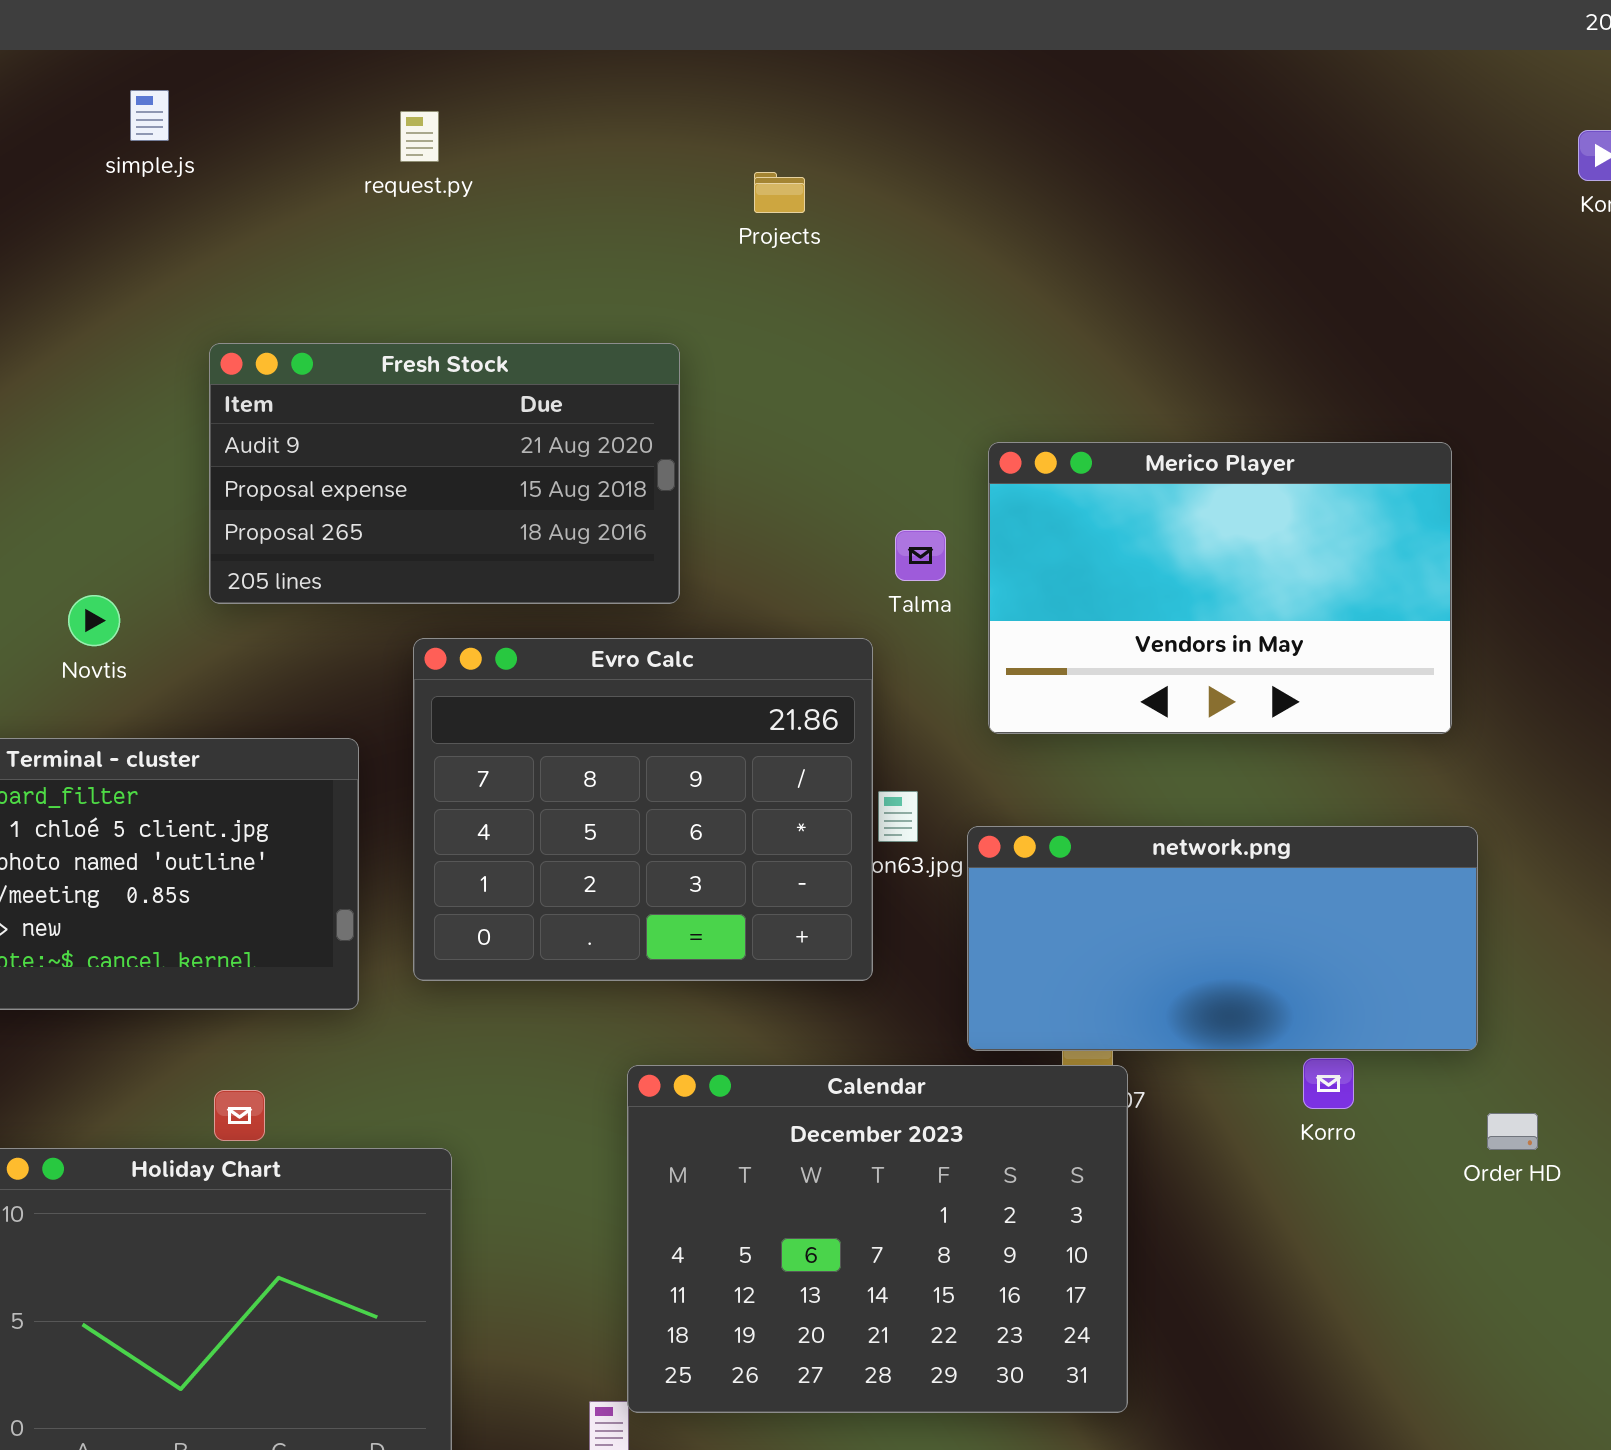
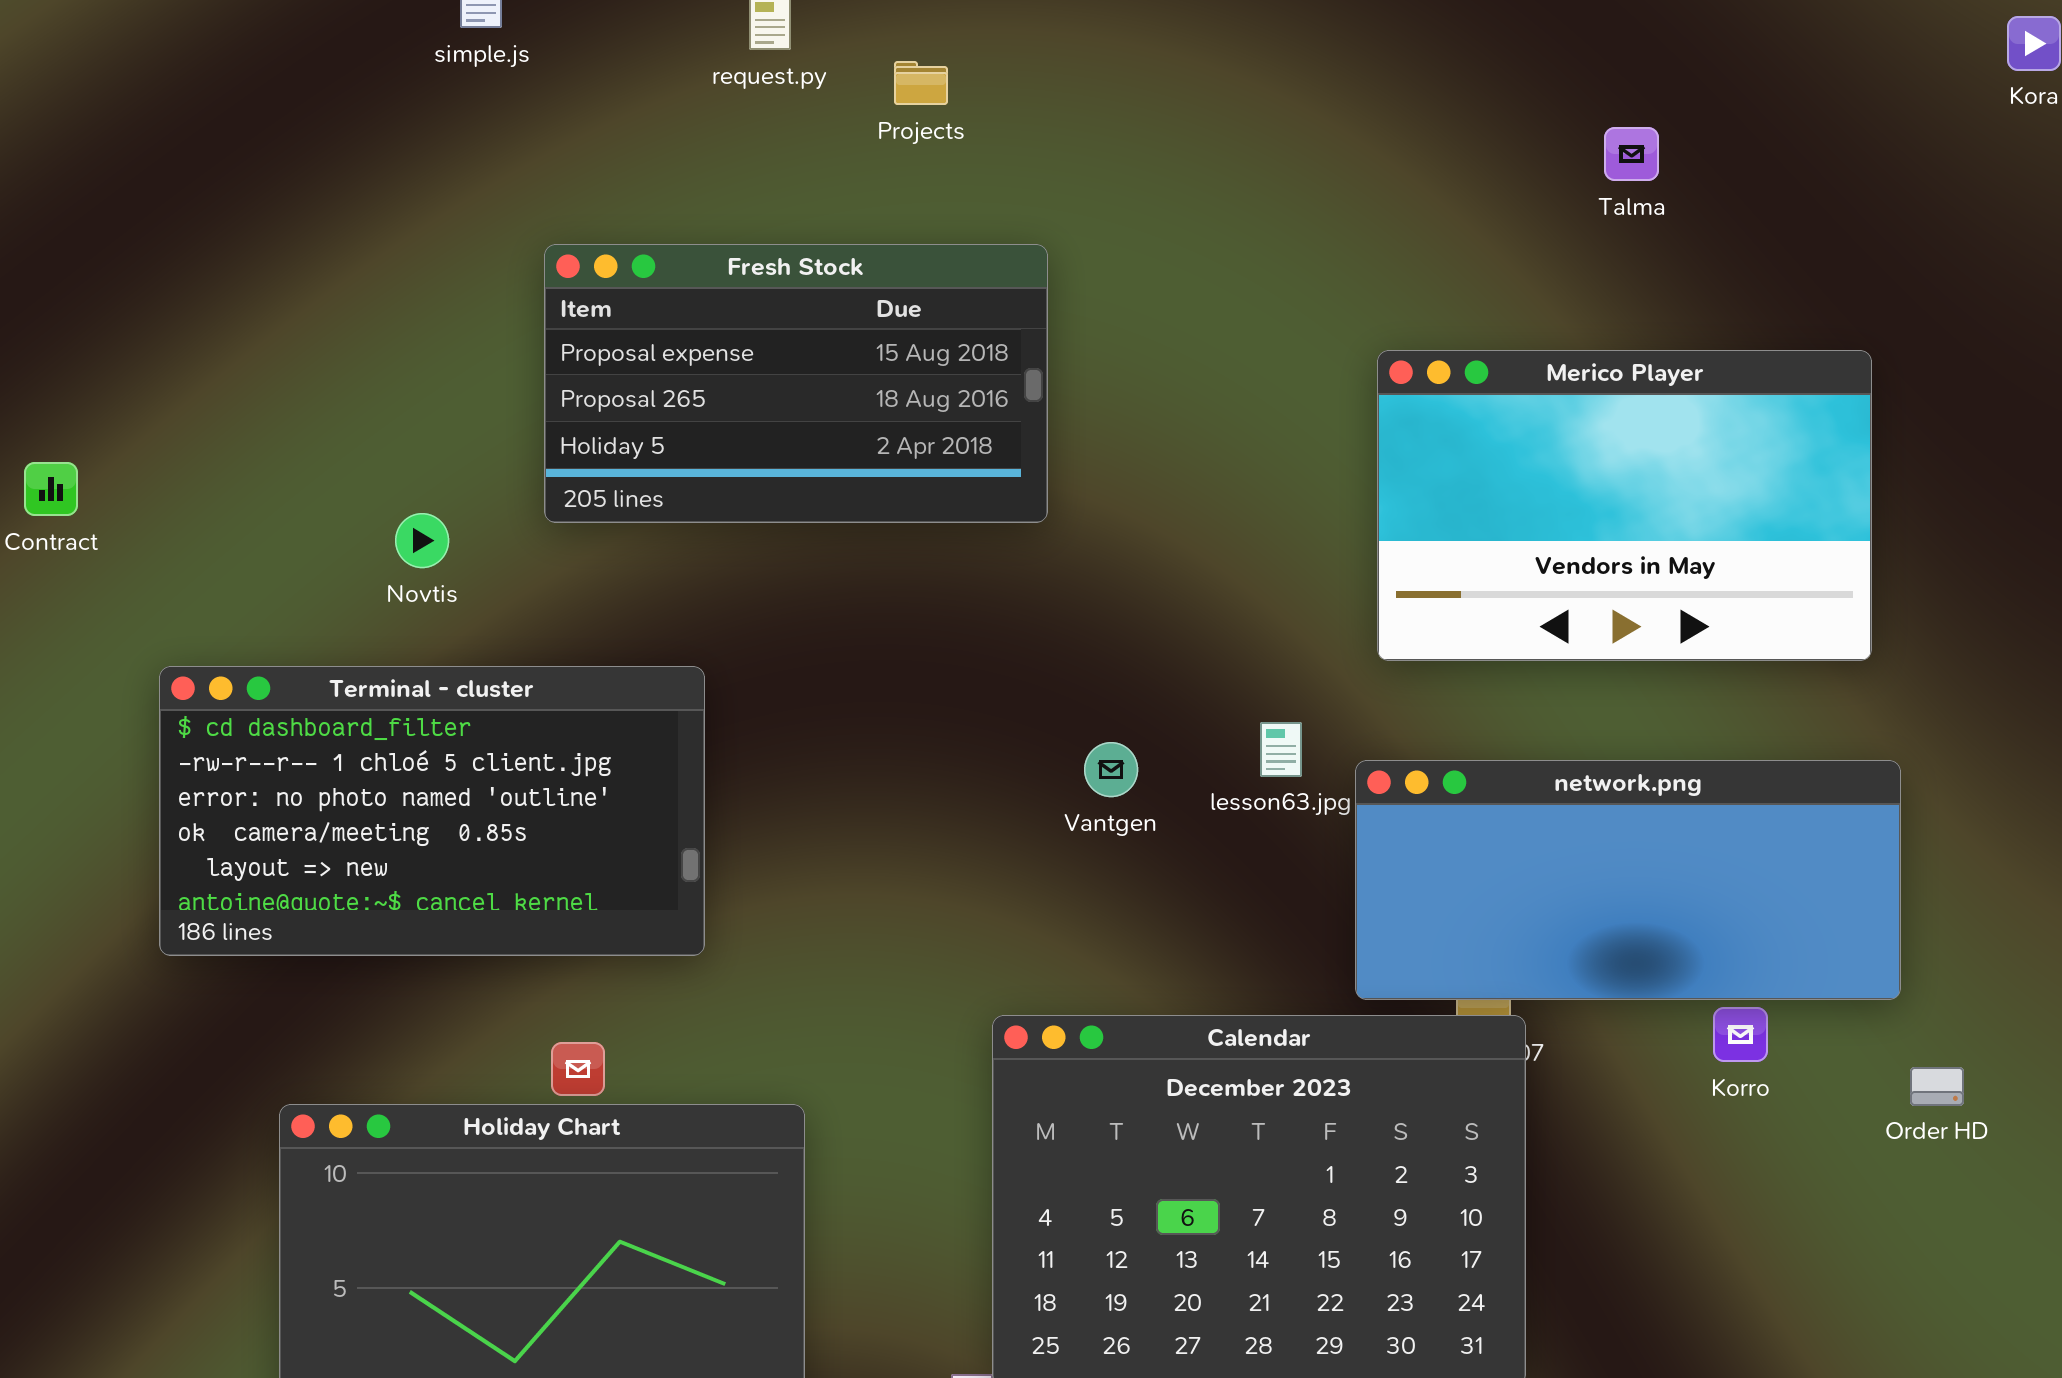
Projects: [754,172,805,213] -> [894,61,948,105], moved
Fresh Stock: [209,343,680,604] -> [544,244,1048,523], scrolled down 1 row
Talma: [895,530,946,581] -> [1604,127,1659,181], moved
Evro Calc: [413,638,873,981] -> none, closed

